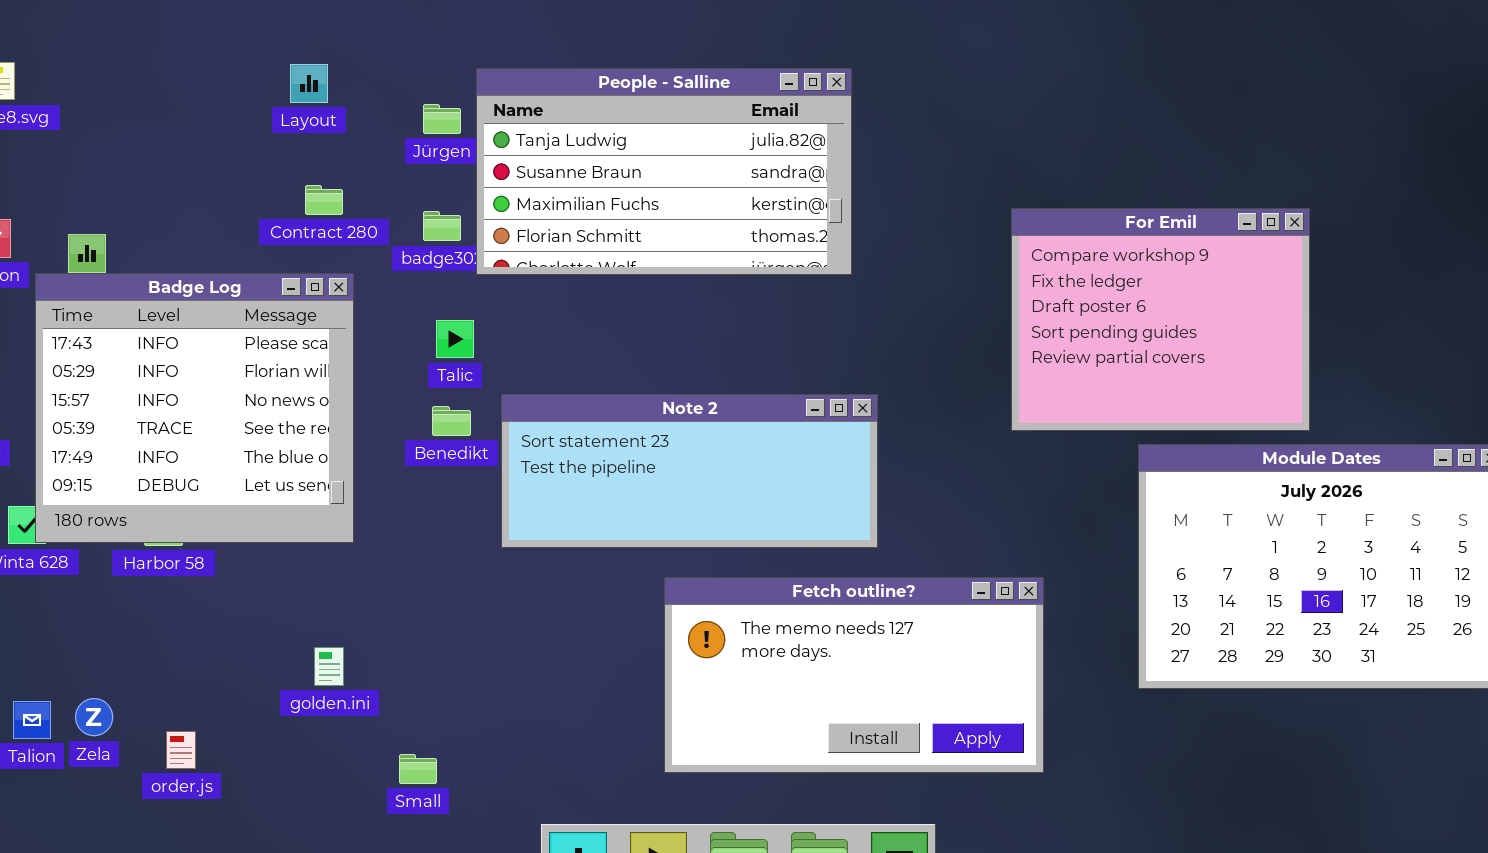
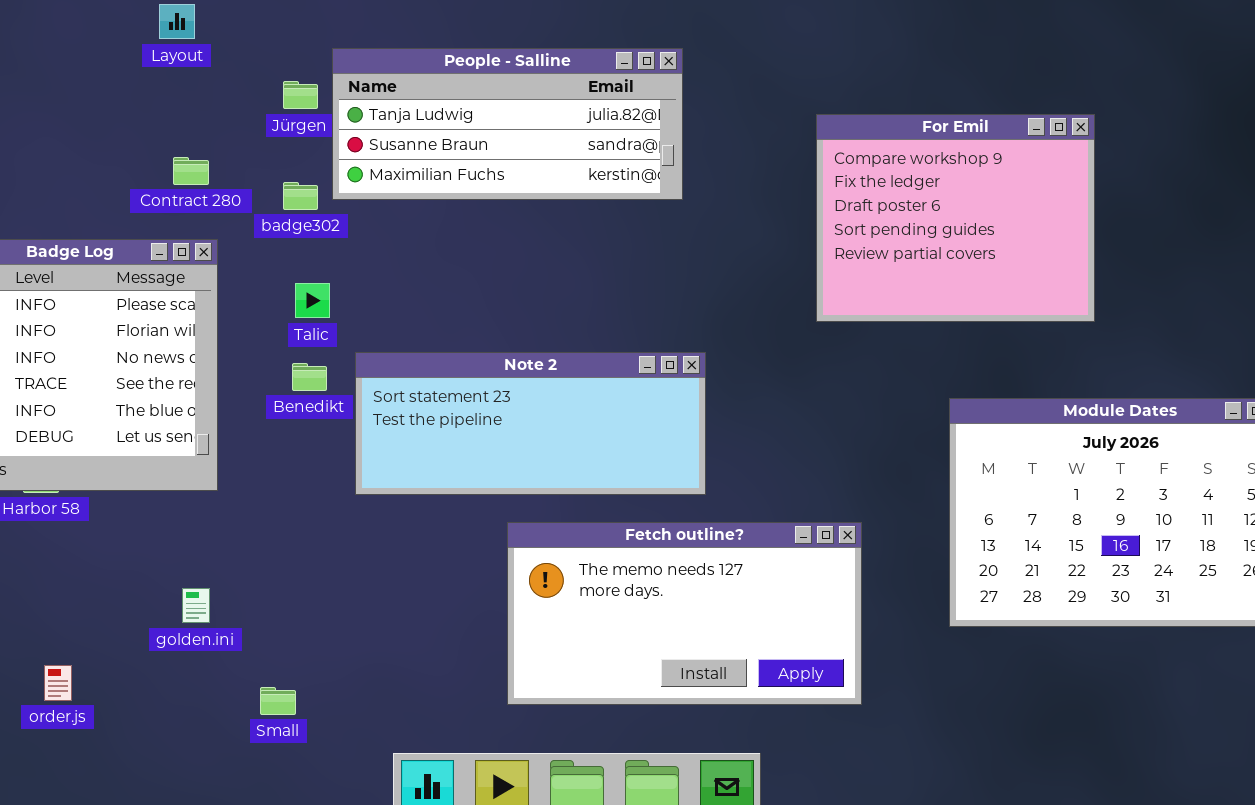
Layout: [290,64,328,103] -> [159,4,195,39], moved
People - Salline: [476,68,852,275] -> [332,48,683,200], resized
For Emil: [1011,208,1310,431] -> [816,114,1095,322], moved

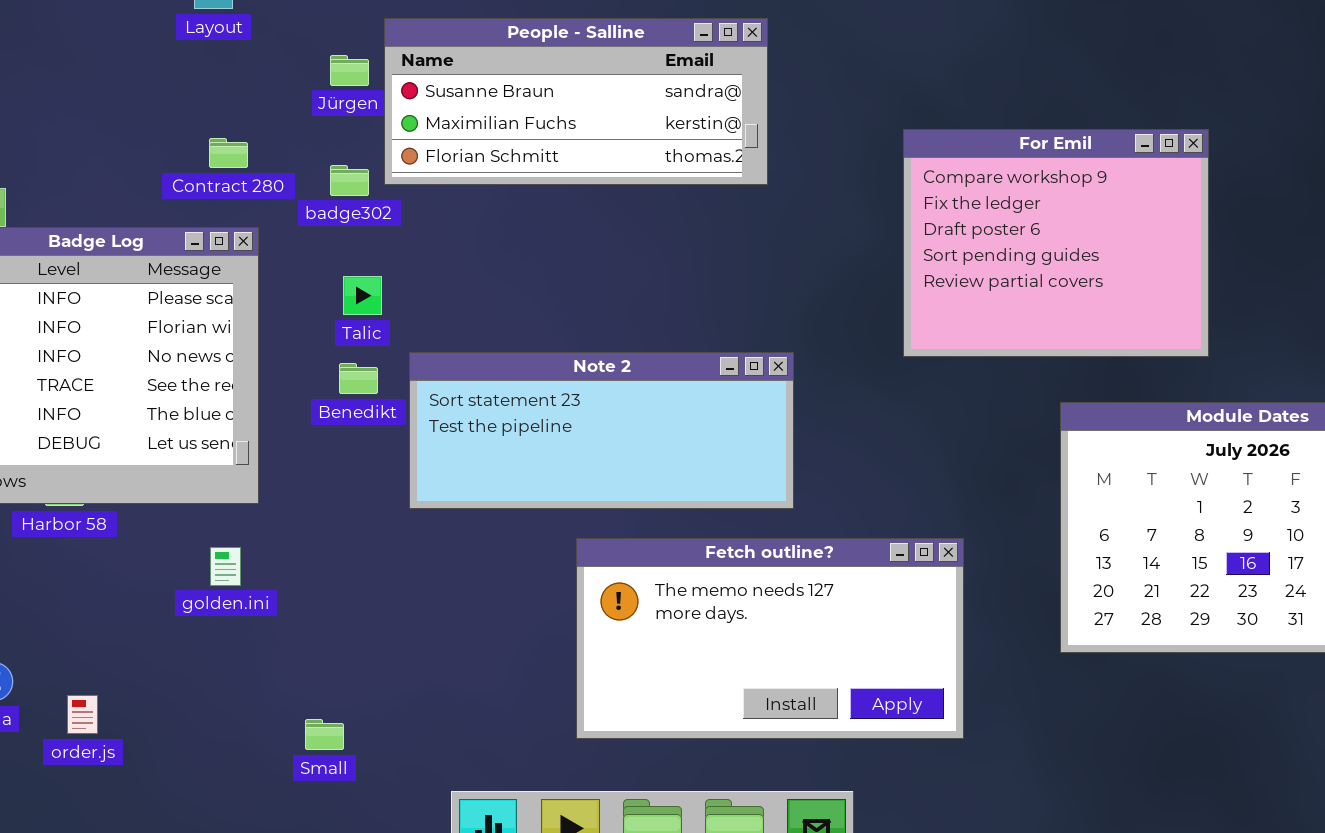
People - Salline: [332,48,683,200] -> [384,18,768,185], scrolled down 1 row
For Emil: [816,114,1095,322] -> [903,129,1209,357], moved
golden.ini: [182,588,210,623] -> [210,547,241,586], moved

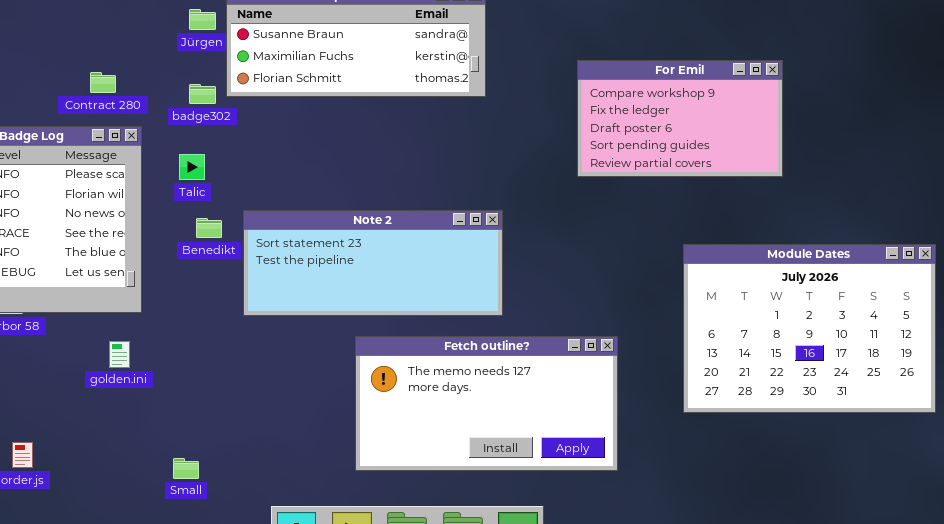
For Emil: [903,129,1209,357] -> [577,60,783,177], resized
Contract 280: [209,138,248,168] -> [90,72,116,93], moved
Talic: [343,276,382,315] -> [179,154,205,180], moved

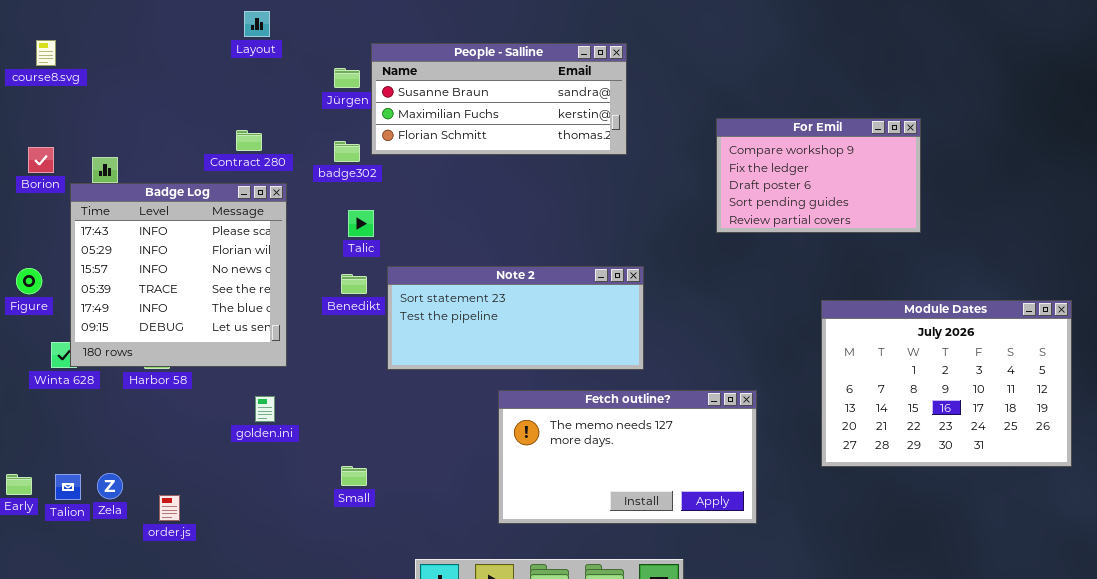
Talic: [179,154,205,180] -> [348,210,374,237], moved
Small: [173,458,199,479] -> [341,466,367,486], moved

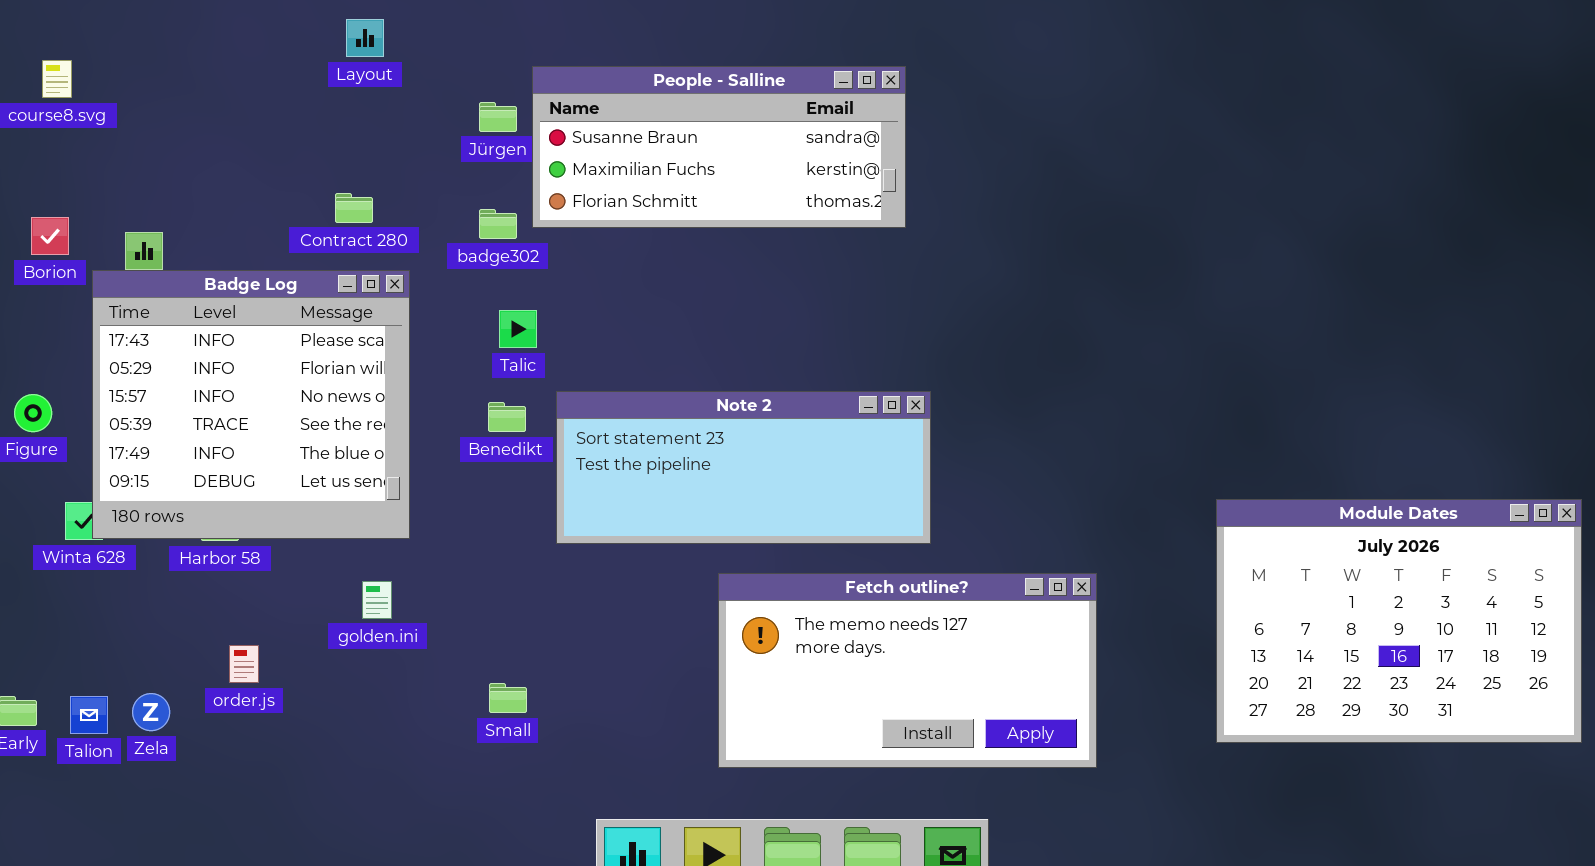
For Emil: [716,118,921,233] -> none, closed
Module Dates: [821,300,1072,467] -> [1216,499,1582,743], moved
order.js: [159,495,180,521] -> [229,645,259,683], moved

